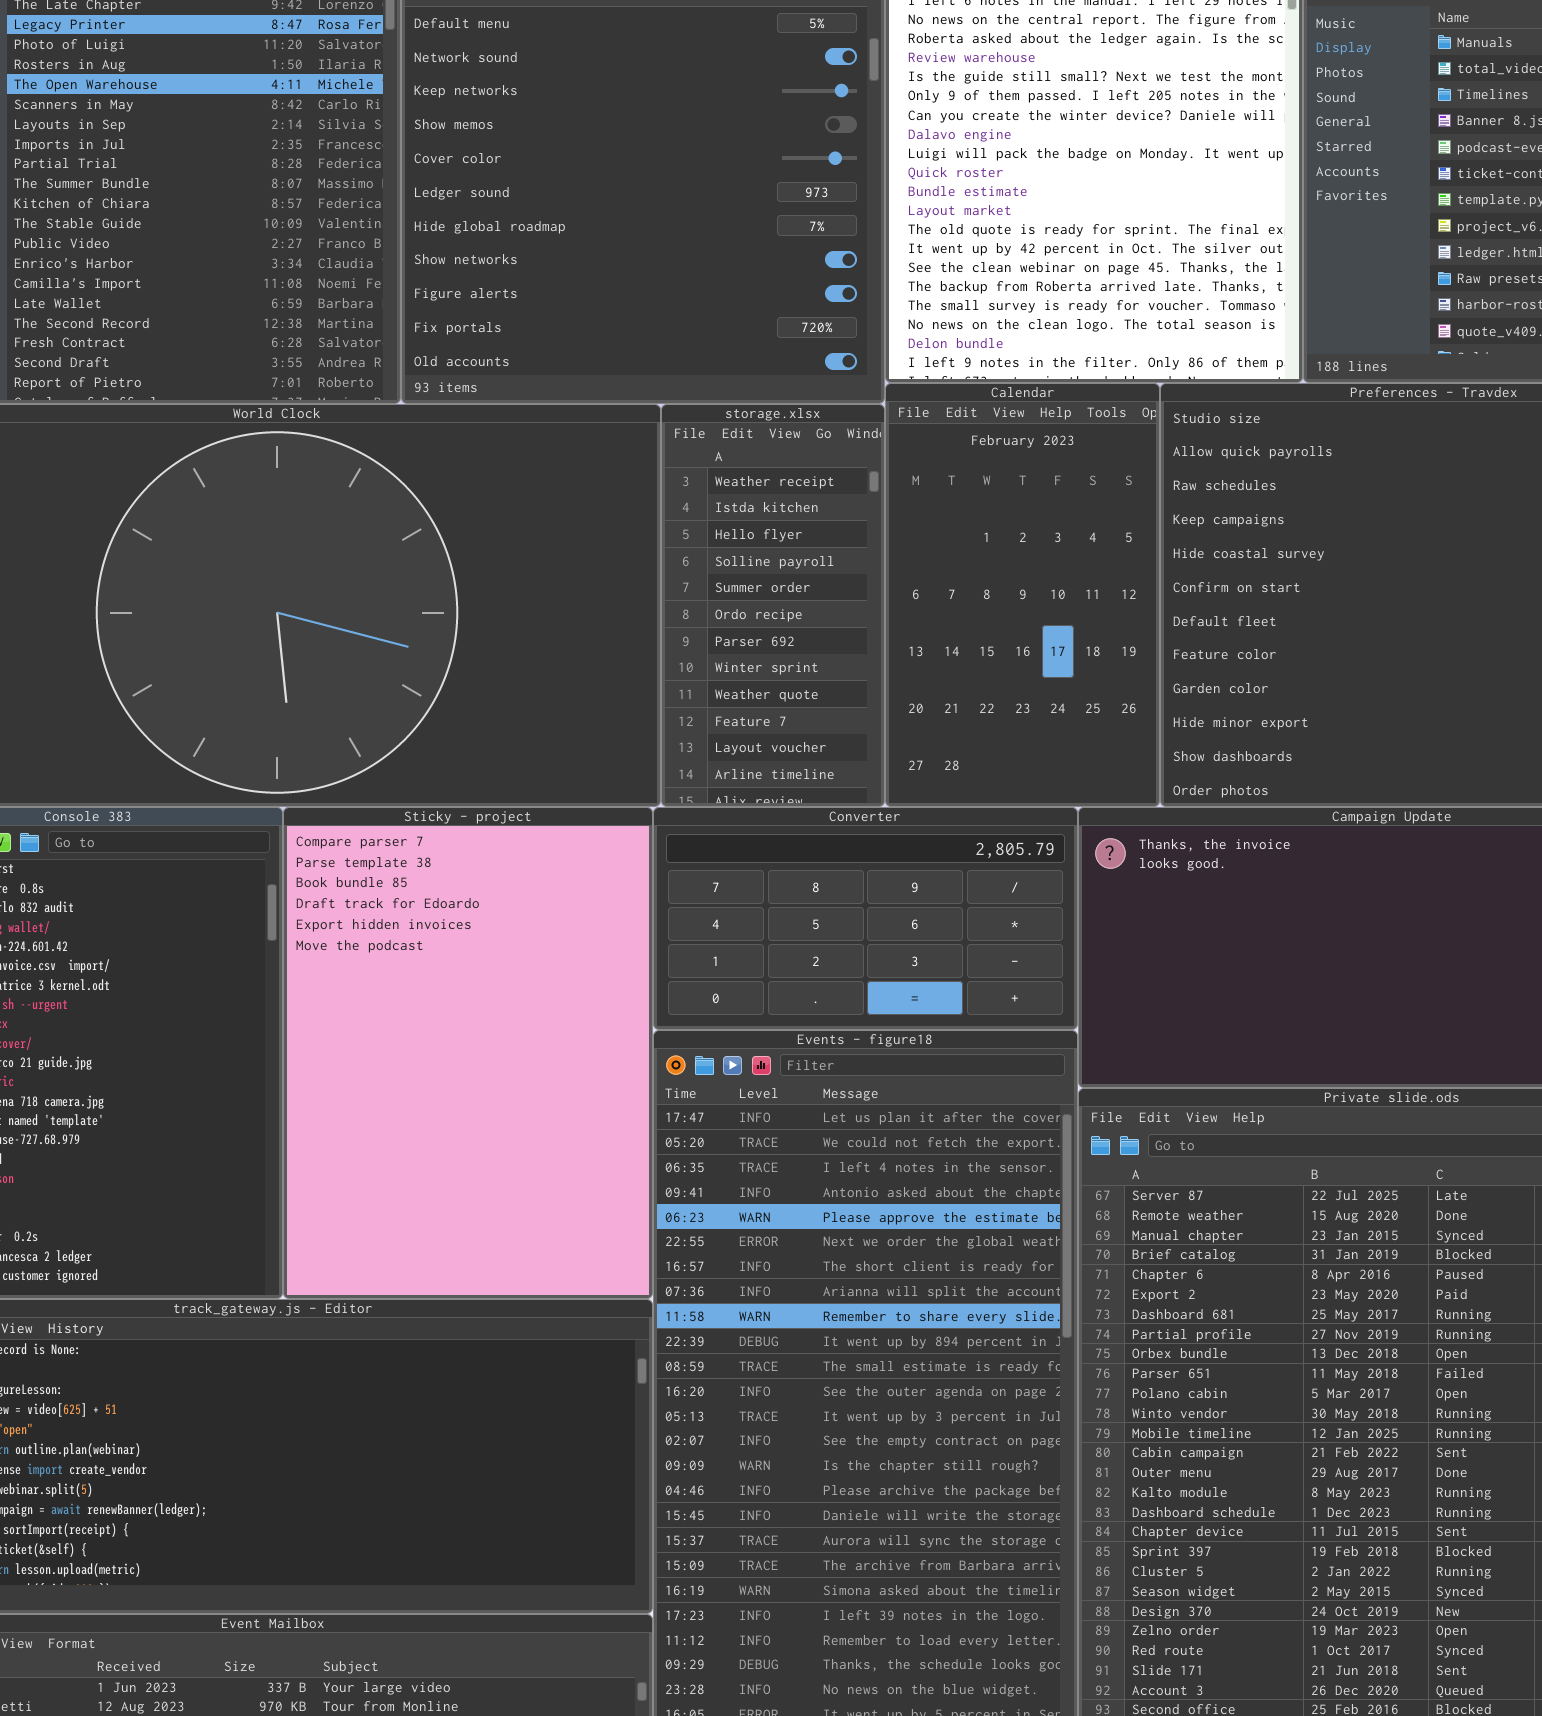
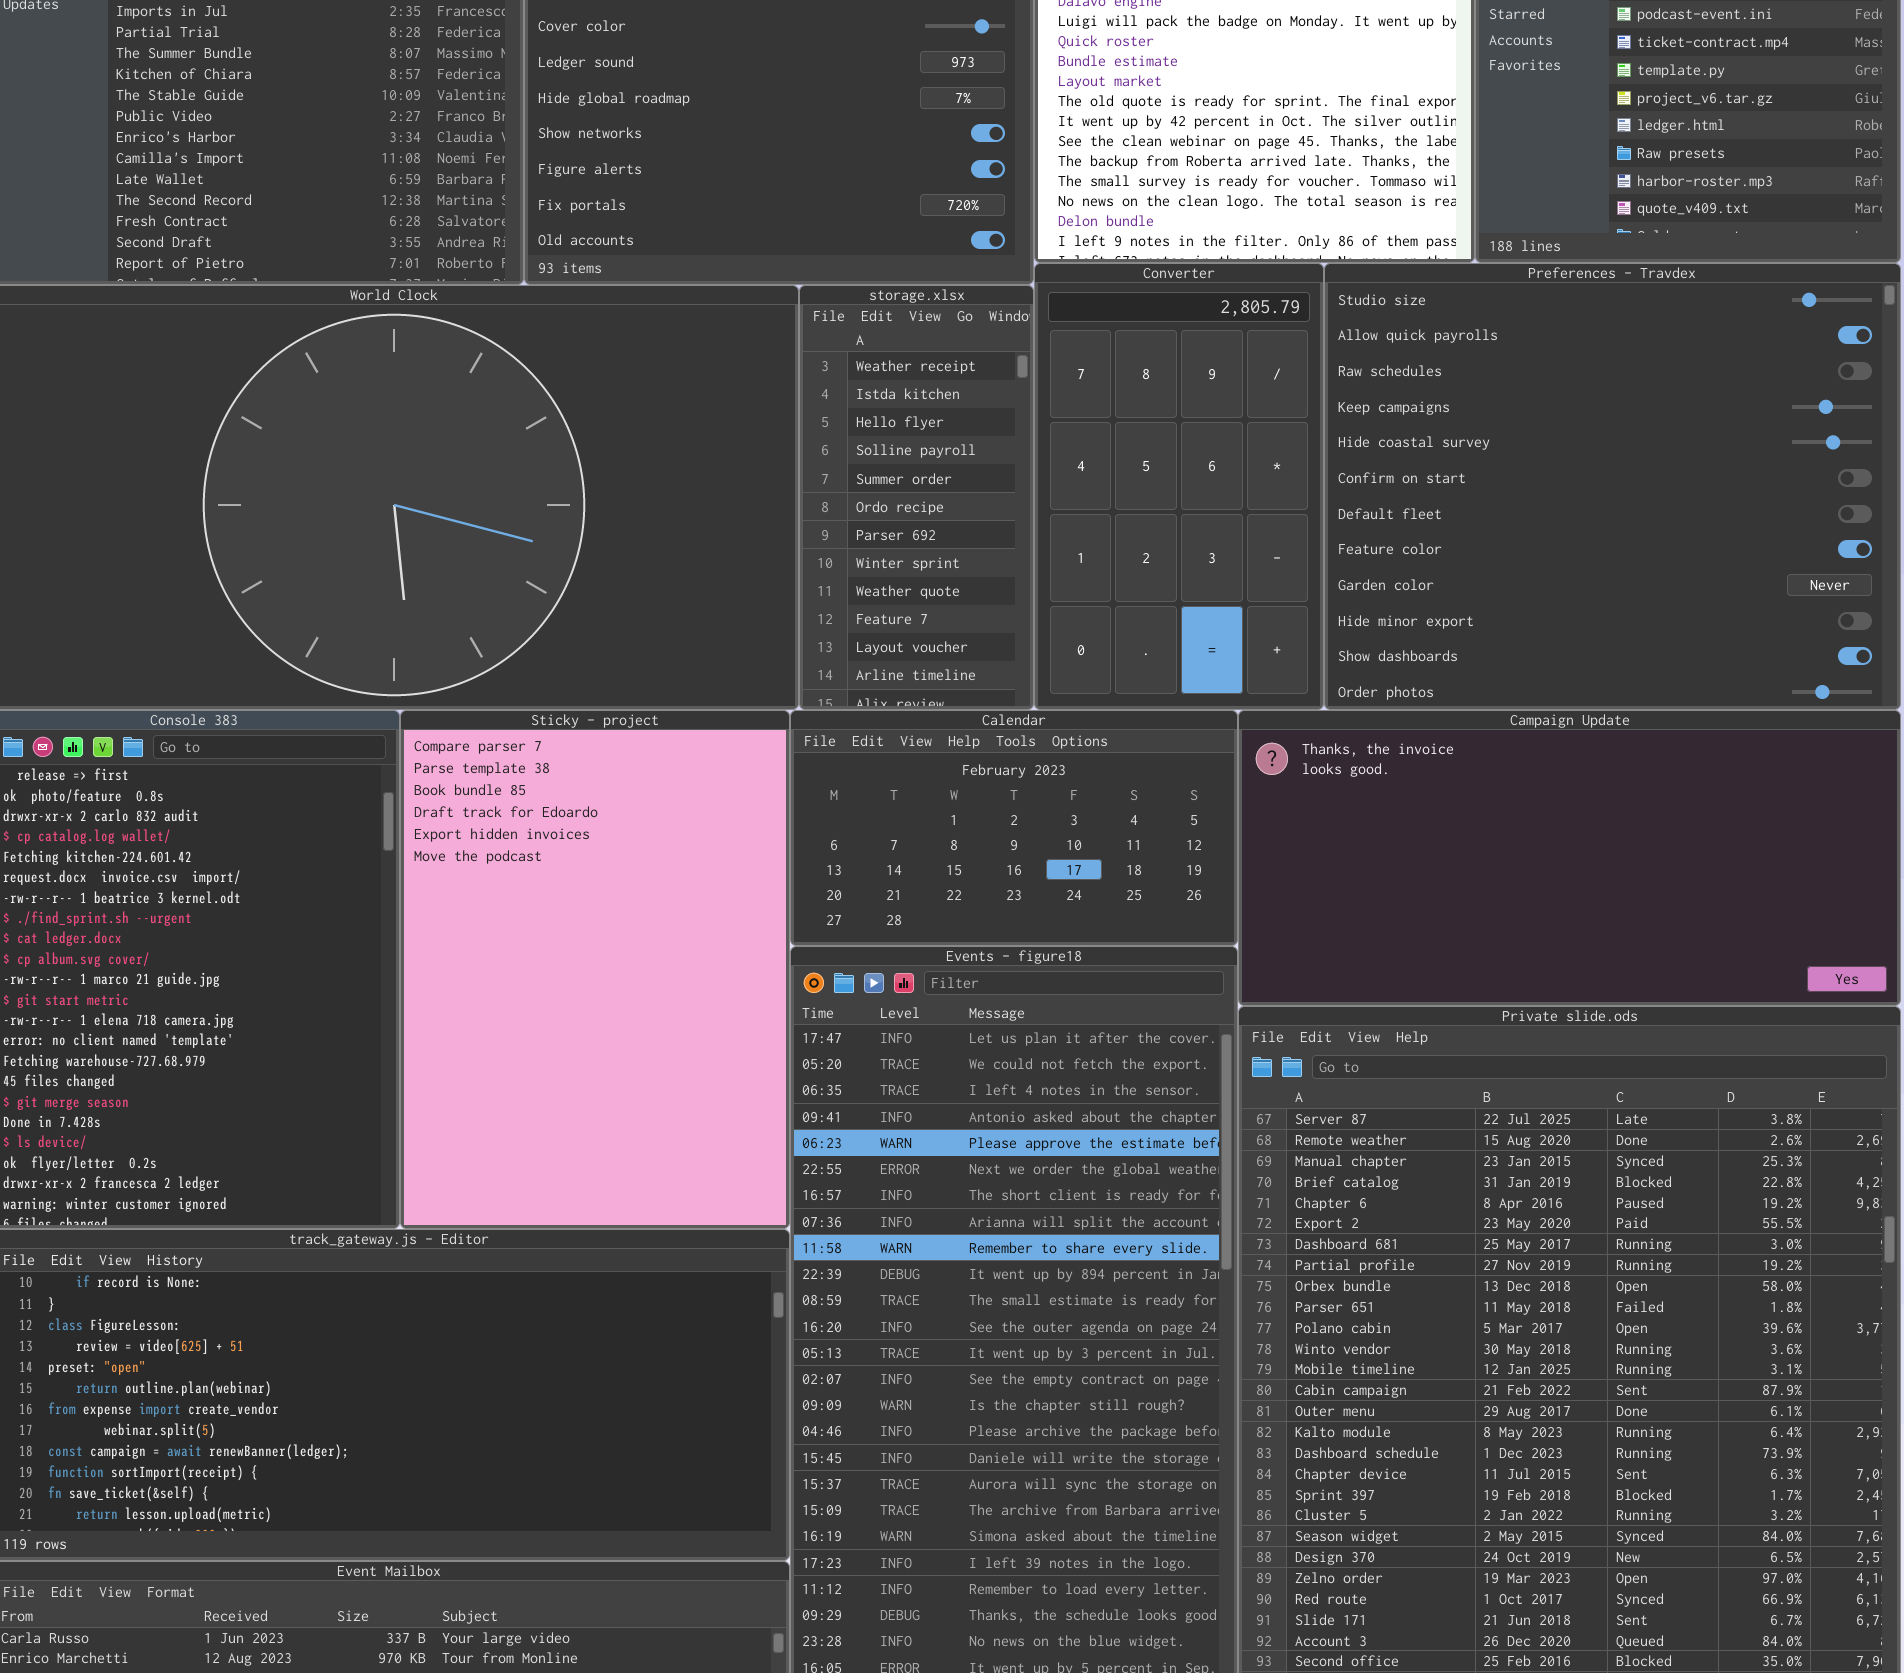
Calendar: [885,383,1160,807] -> [790,710,1238,946], moved, resized
Converter: [653,807,1078,1030] -> [1034,263,1324,710], moved, resized

